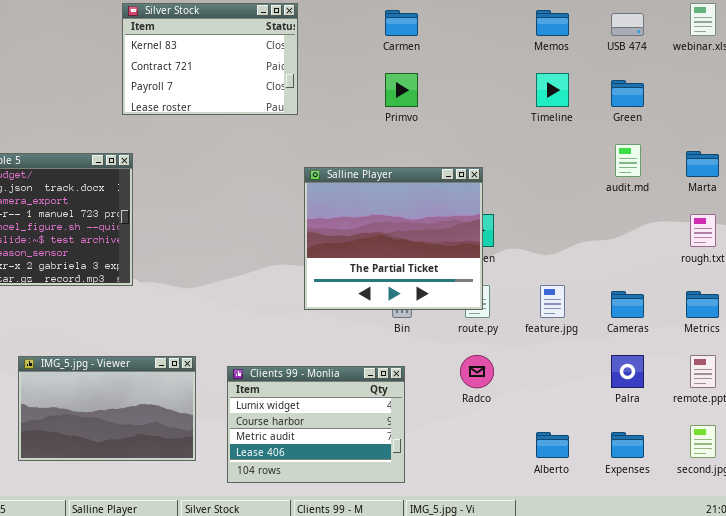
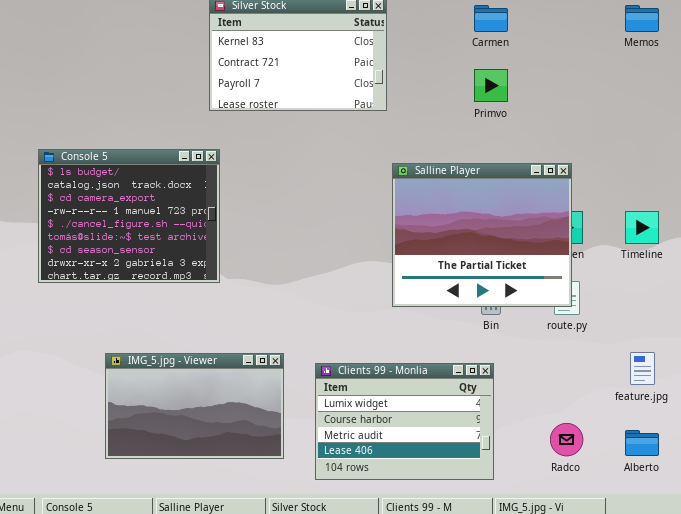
Timeline: [536,73,569,107] -> [625,211,659,244], moved
feature.jpg: [540,285,565,318] -> [630,352,655,385], moved
Radco: [460,355,494,388] -> [550,423,583,456], moved

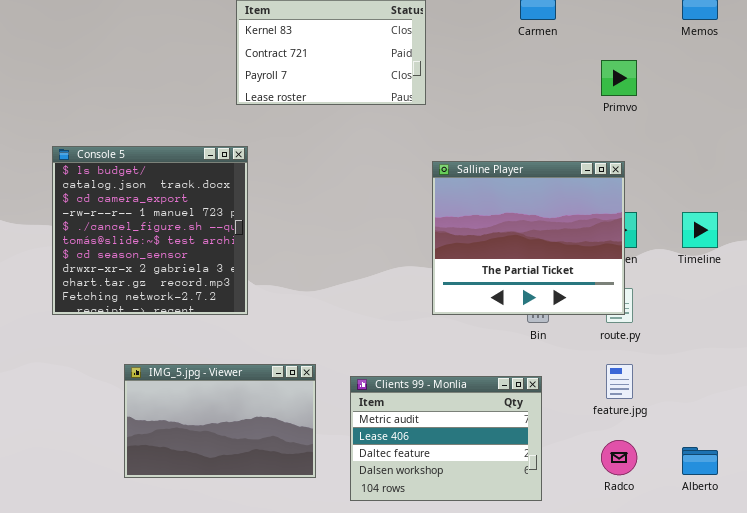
Primvo: [474,69,508,102] -> [601,60,637,96], moved
Console 5: [38,149,220,283] -> [52,146,248,315], resized
feature.jpg: [630,352,655,385] -> [606,364,633,399], moved
Clients 99 - Monlia: [315,363,494,480] -> [350,376,542,501], scrolled down 2 rows

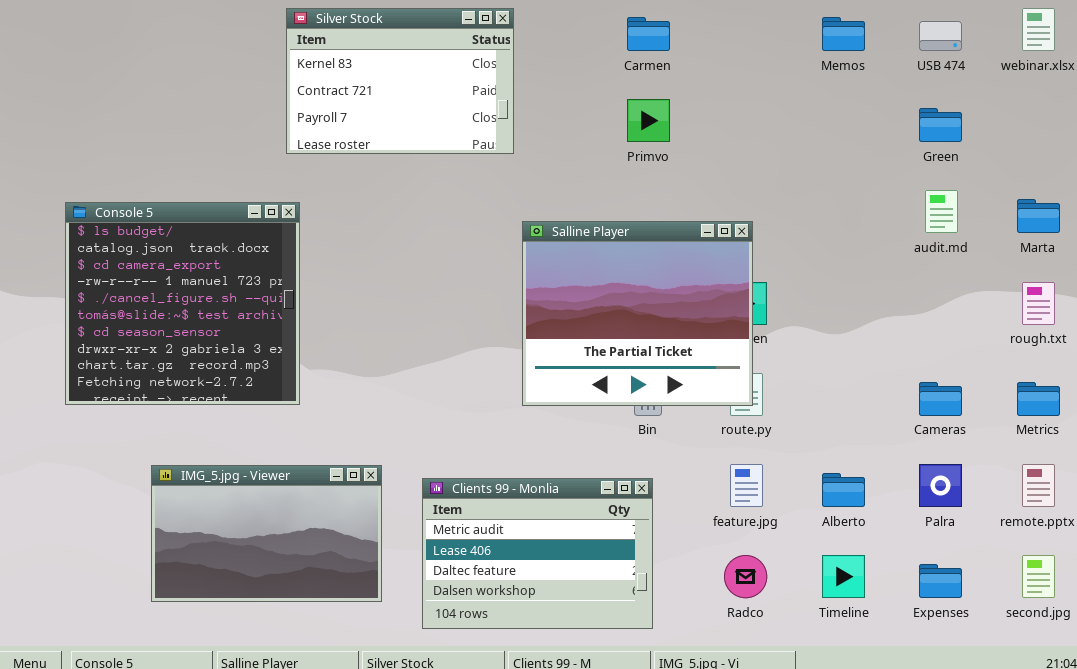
Primvo: [601,60,637,96] -> [627,99,670,142], moved
Timeline: [682,212,718,248] -> [822,555,865,598], moved
Alberto: [682,447,718,475] -> [822,473,865,507], moved

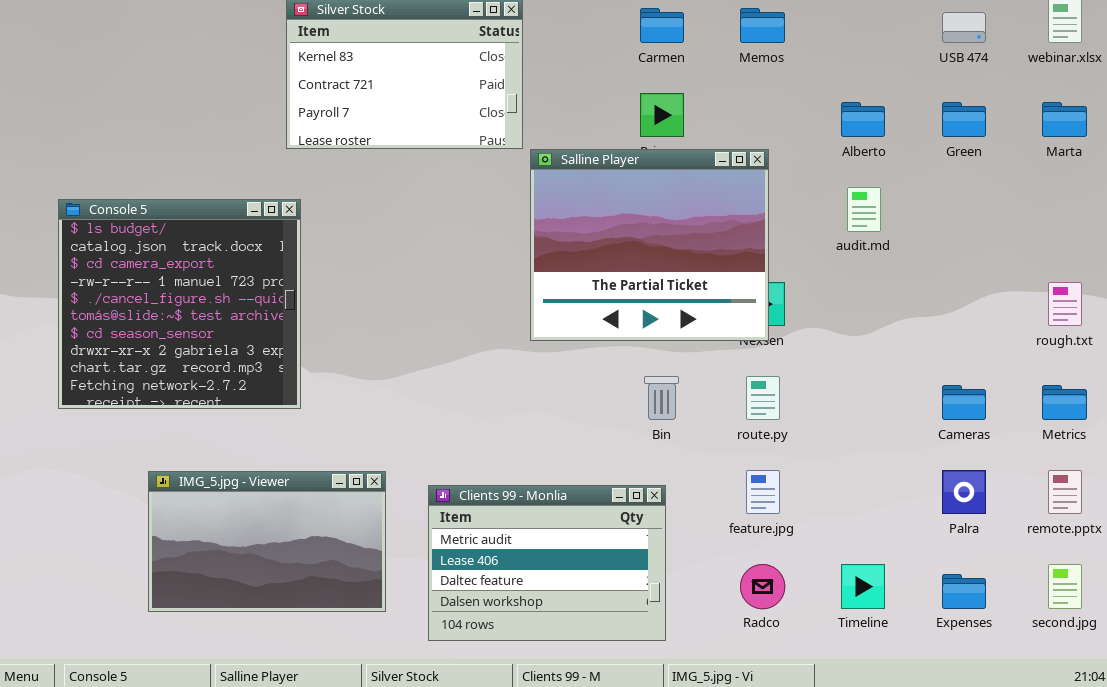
Memos: [822,17,865,51] -> [740,8,785,43], moved
audit.md: [925,190,958,233] -> [847,187,881,232], moved
Marta: [1017,199,1060,233] -> [1042,102,1087,137], moved
Salline Player: [522,221,753,406] -> [530,149,769,341], moved
Alberto: [822,473,865,507] -> [841,102,885,137], moved

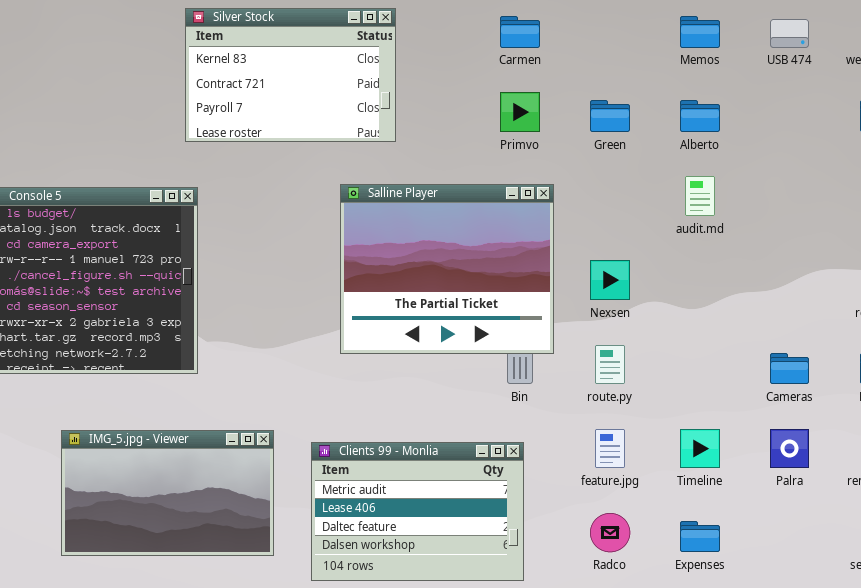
Memos: [740,8,785,43] -> [680,16,720,48], moved
Green: [942,102,986,137] -> [590,100,630,132], moved
Salline Player: [530,149,769,341] -> [340,184,554,354], moved
Timeline: [841,564,885,609] -> [680,429,720,468], moved
Expenses: [942,574,986,609] -> [680,521,720,552], moved

